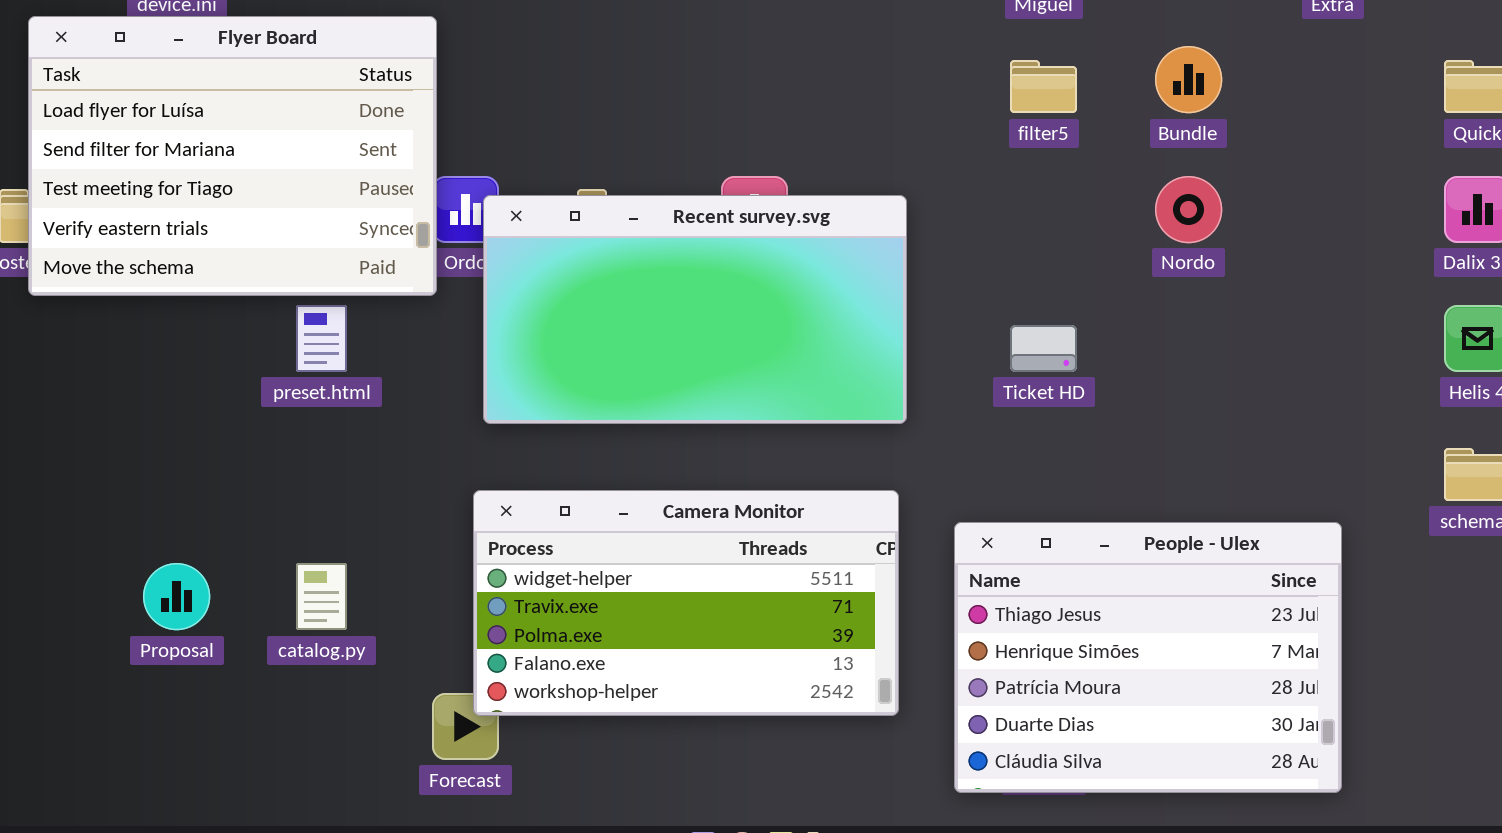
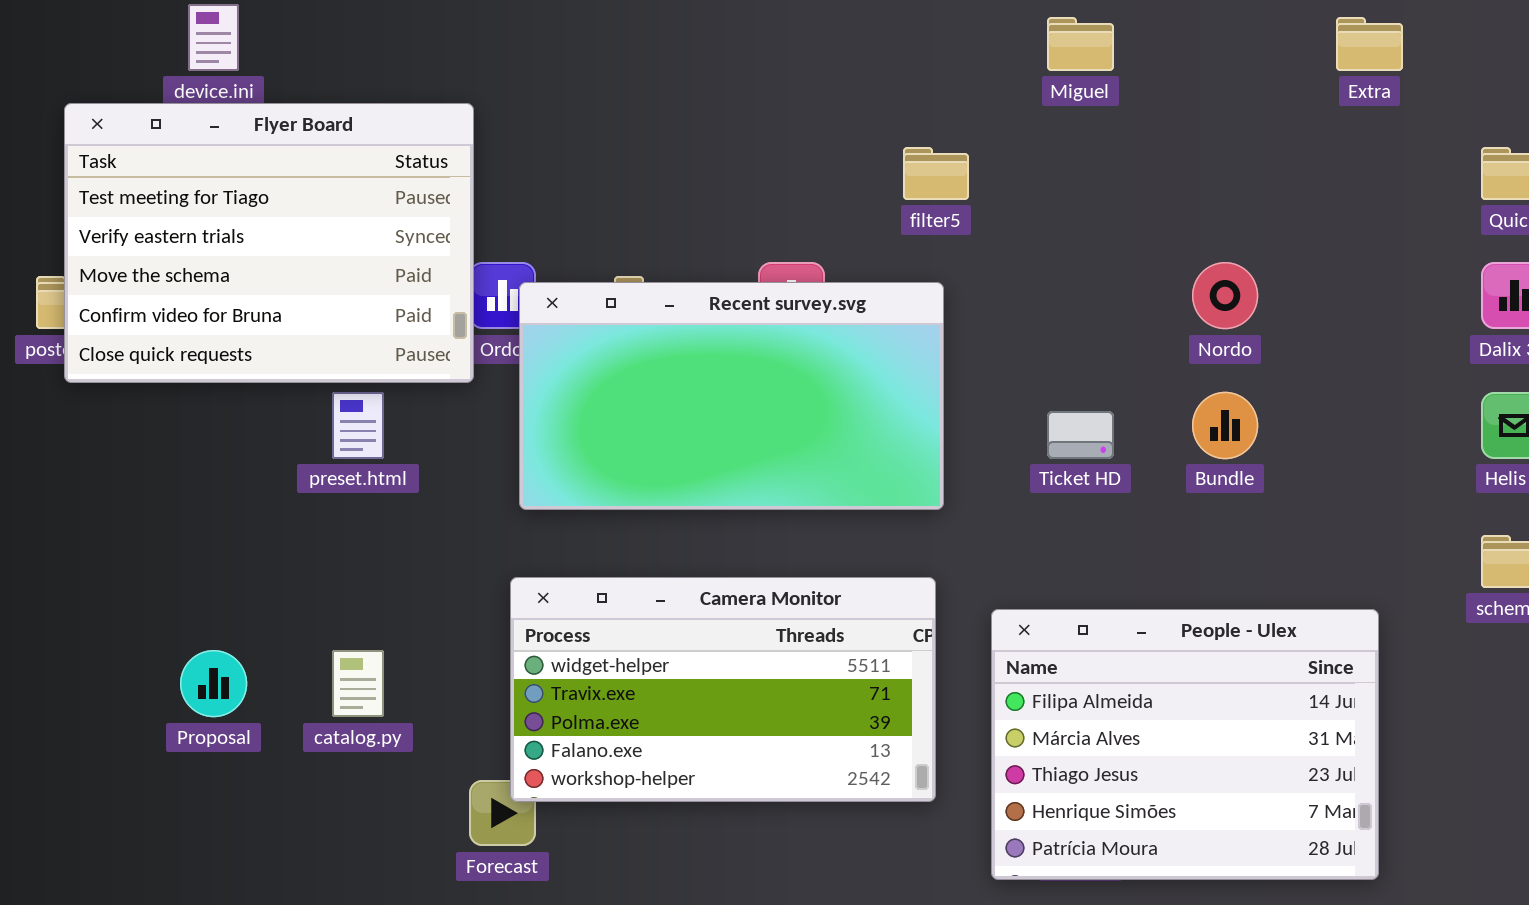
Flyer Board: [28,16,437,296] -> [64,103,474,383], scrolled down 2 rows
Bundle: [1155,46,1222,113] -> [1192,392,1258,459], moved
filter5: [1010,60,1077,113] -> [903,147,969,200], moved
People - Ulex: [954,522,1342,793] -> [991,609,1379,880], scrolled up 2 rows

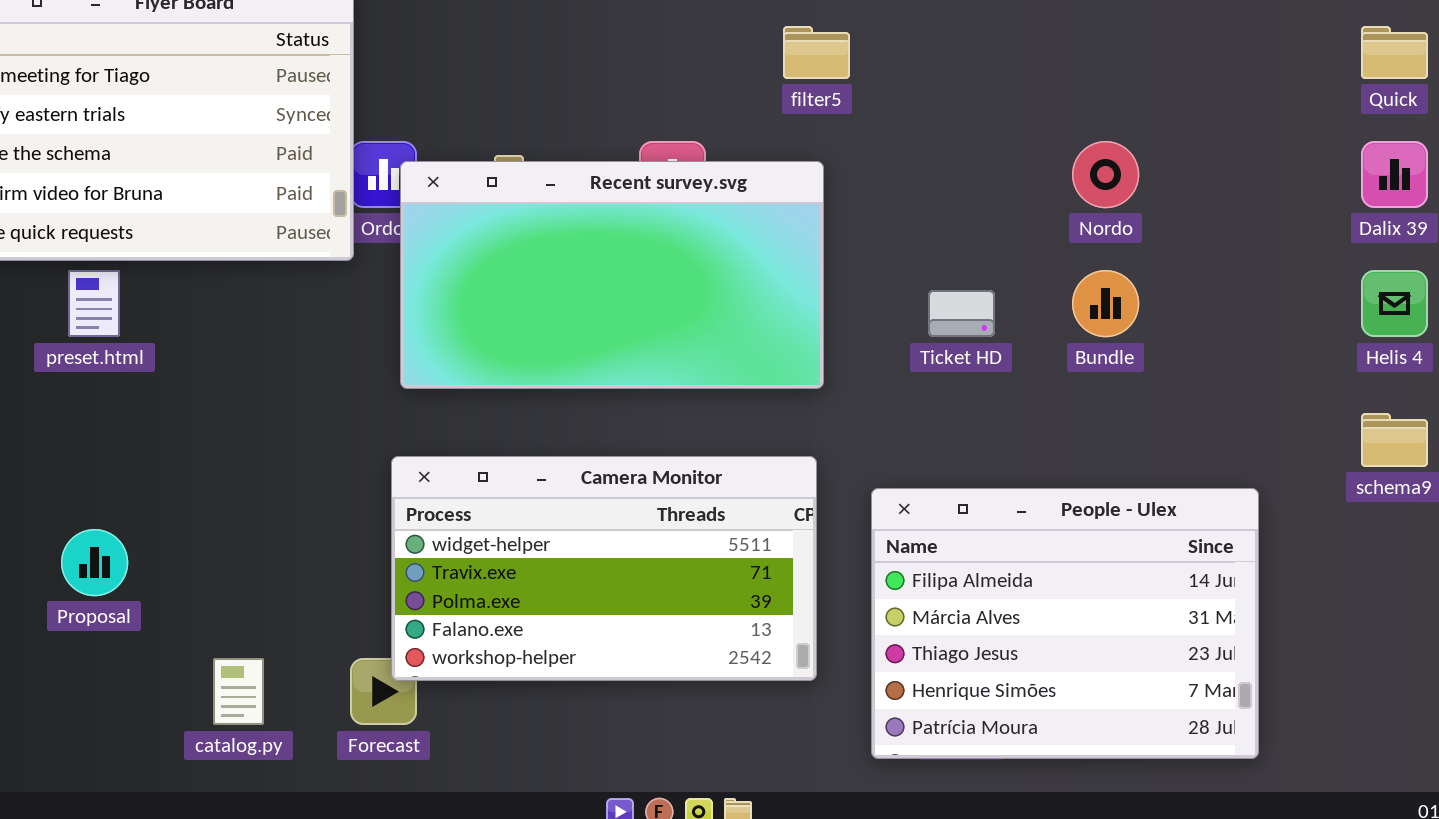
preset.html: [332,392,384,459] -> [68,270,120,337], moved
catalog.py: [332,650,384,717] -> [213,658,264,725], moved

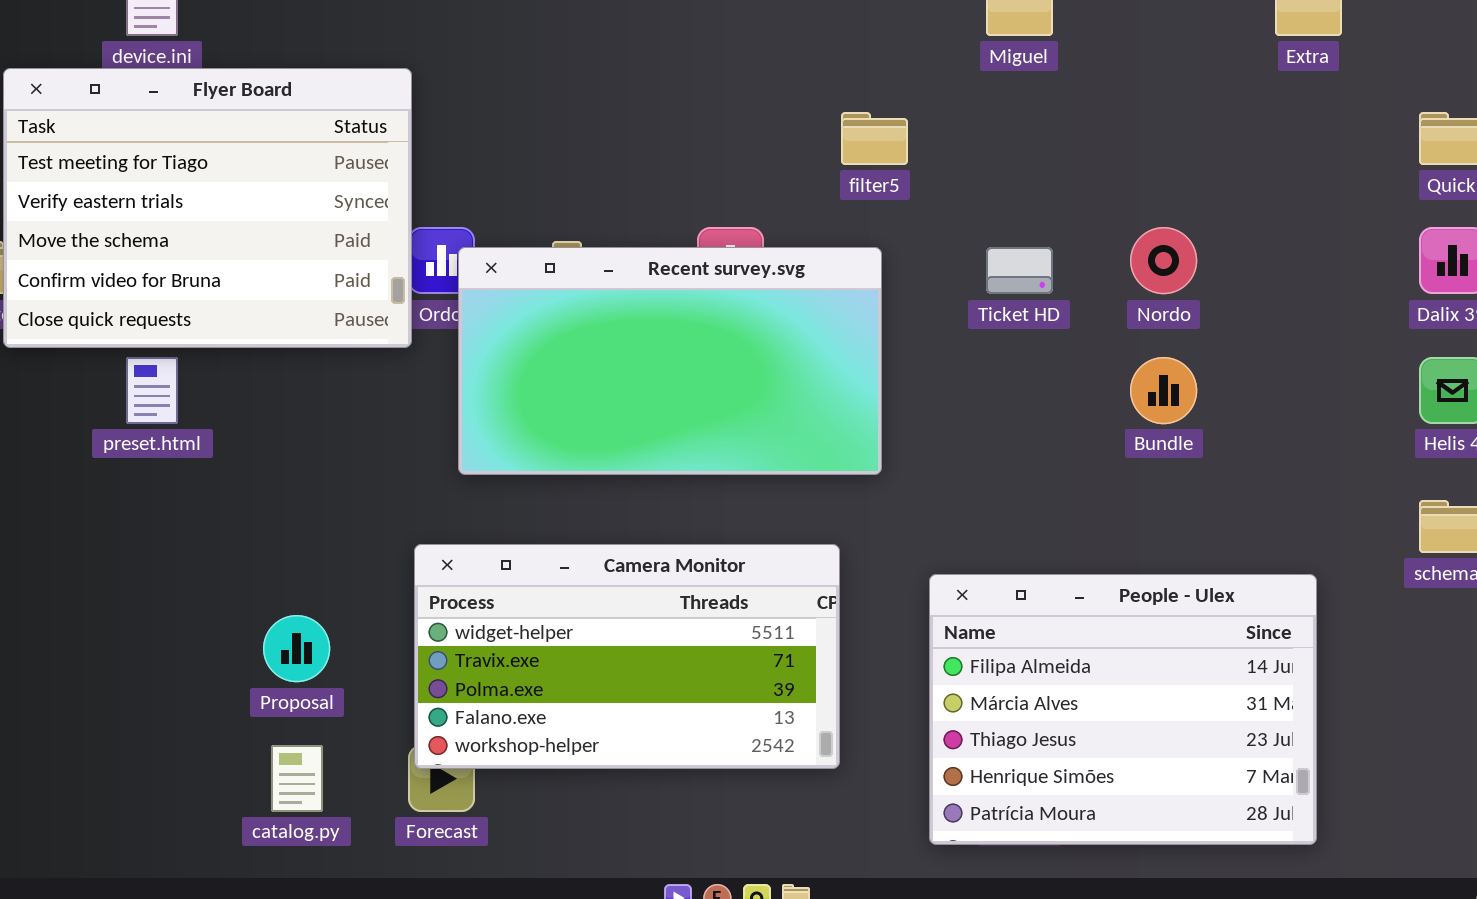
Ticket HD: [928,290,995,337] -> [986,247,1053,294], moved
Camera Monitor: [391,456,817,681] -> [414,544,840,769], moved
Proposal: [61,529,128,596] -> [263,615,330,682], moved

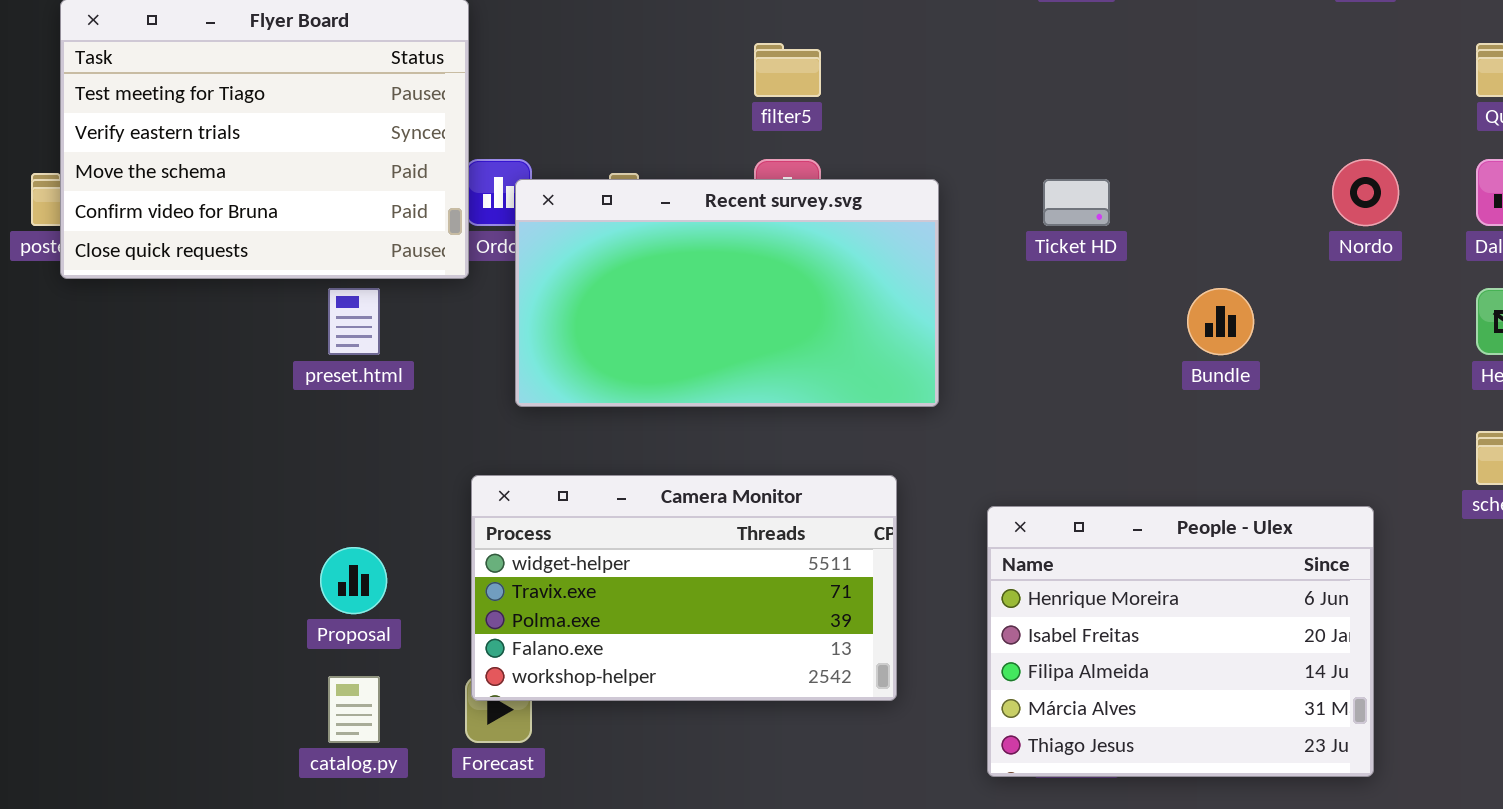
filter5: [841,112,908,165] -> [754,43,821,97], moved
Nordo: [1130,227,1197,294] -> [1332,159,1399,226], moved
preset.html: [126,357,178,424] -> [328,288,380,355], moved
People - Ulex: [929,574,1317,845] -> [987,506,1374,777], scrolled up 2 rows

